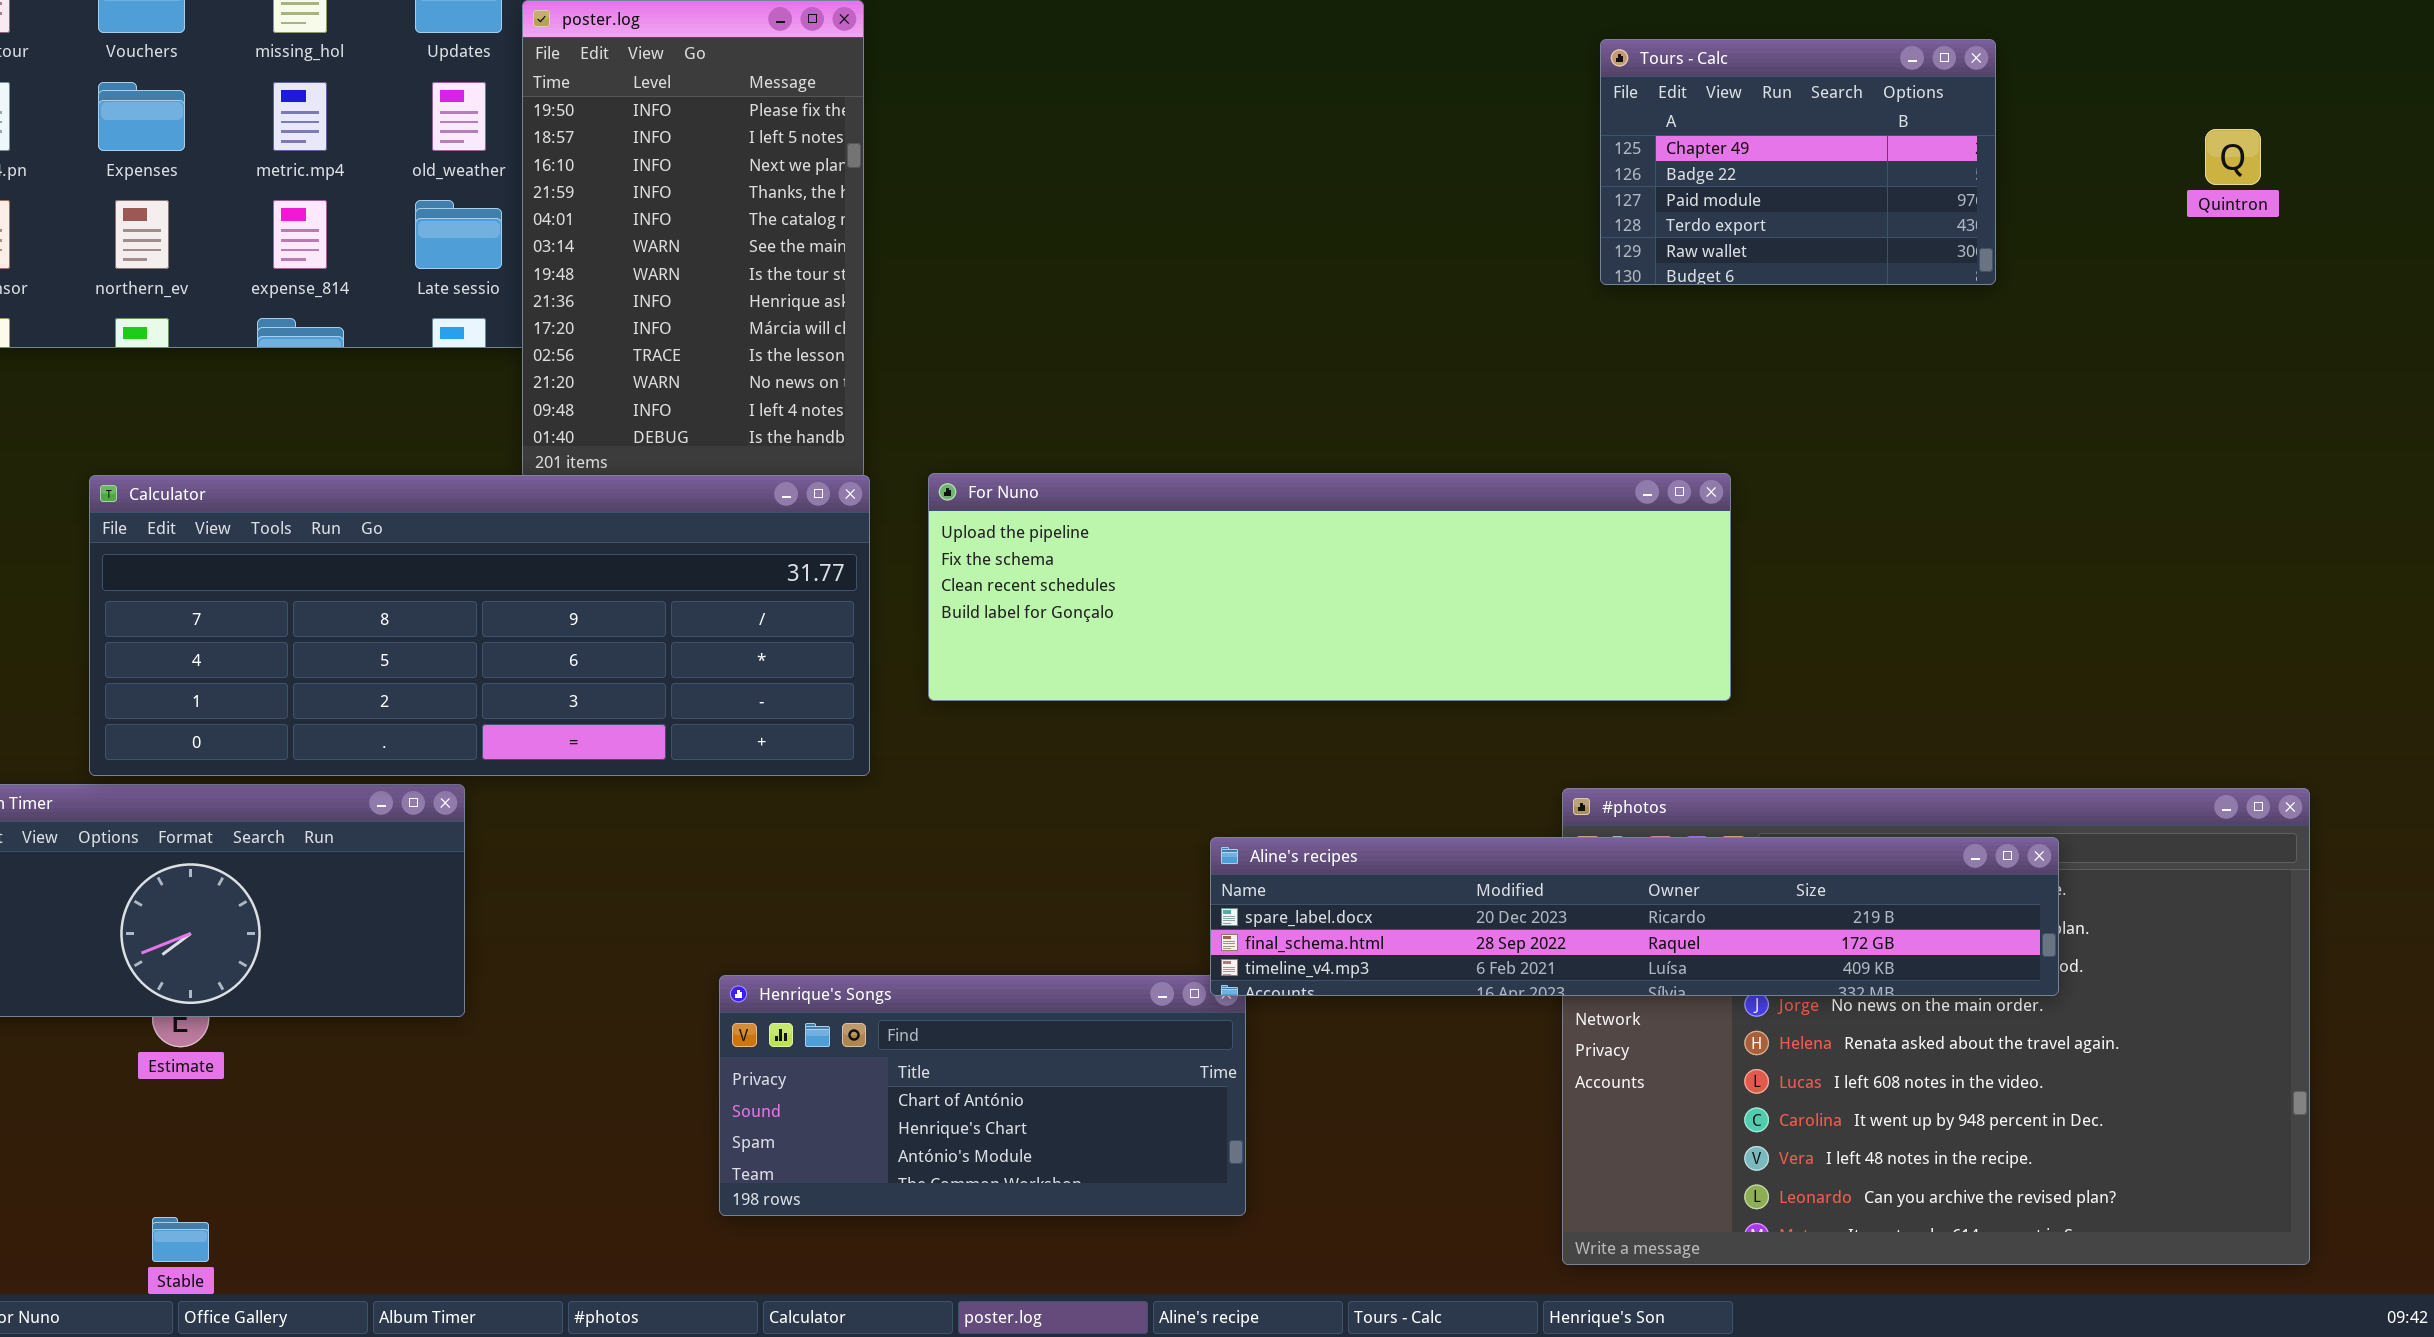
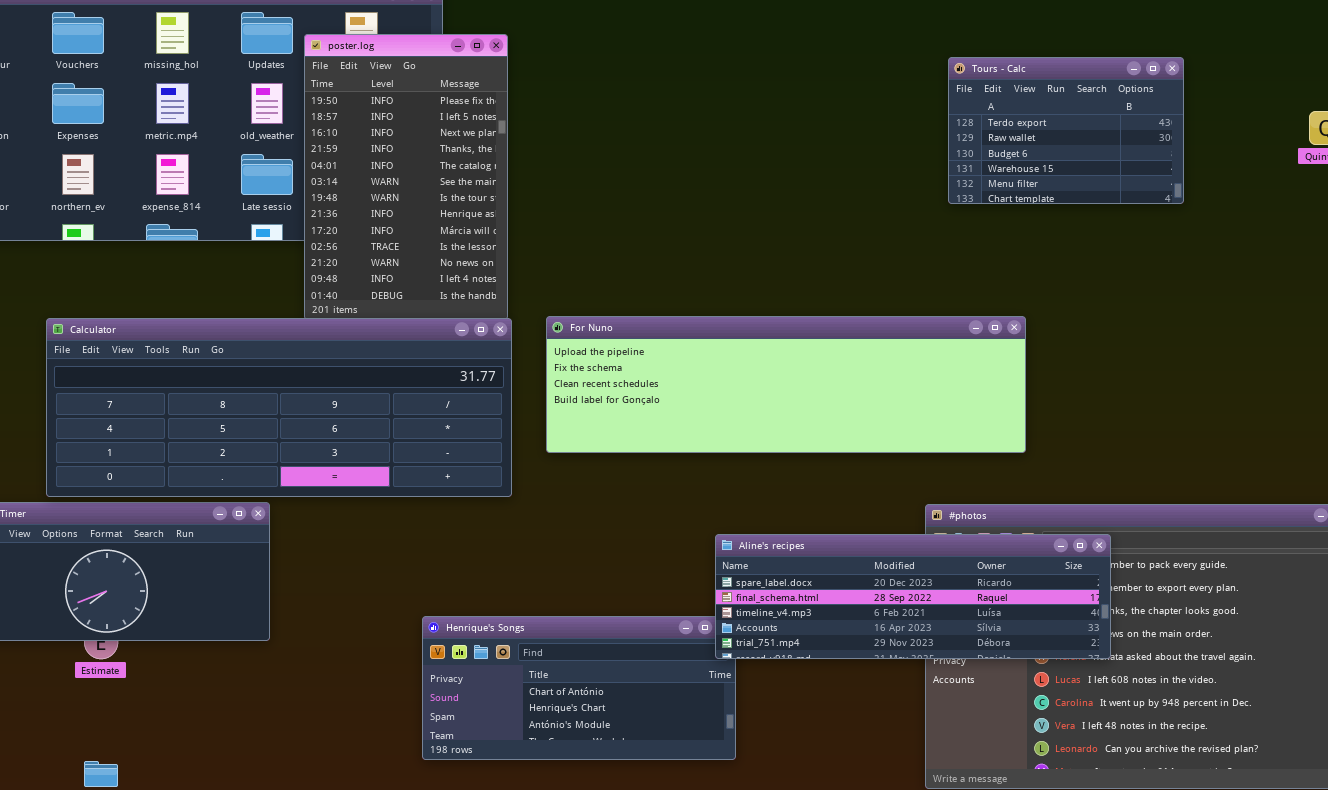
Tours - Calc: [1600,39,1996,285] -> [948,57,1184,204], scrolled down 3 rows
Aline's recipes: [1210,837,2059,996] -> [715,534,1111,659], resized

